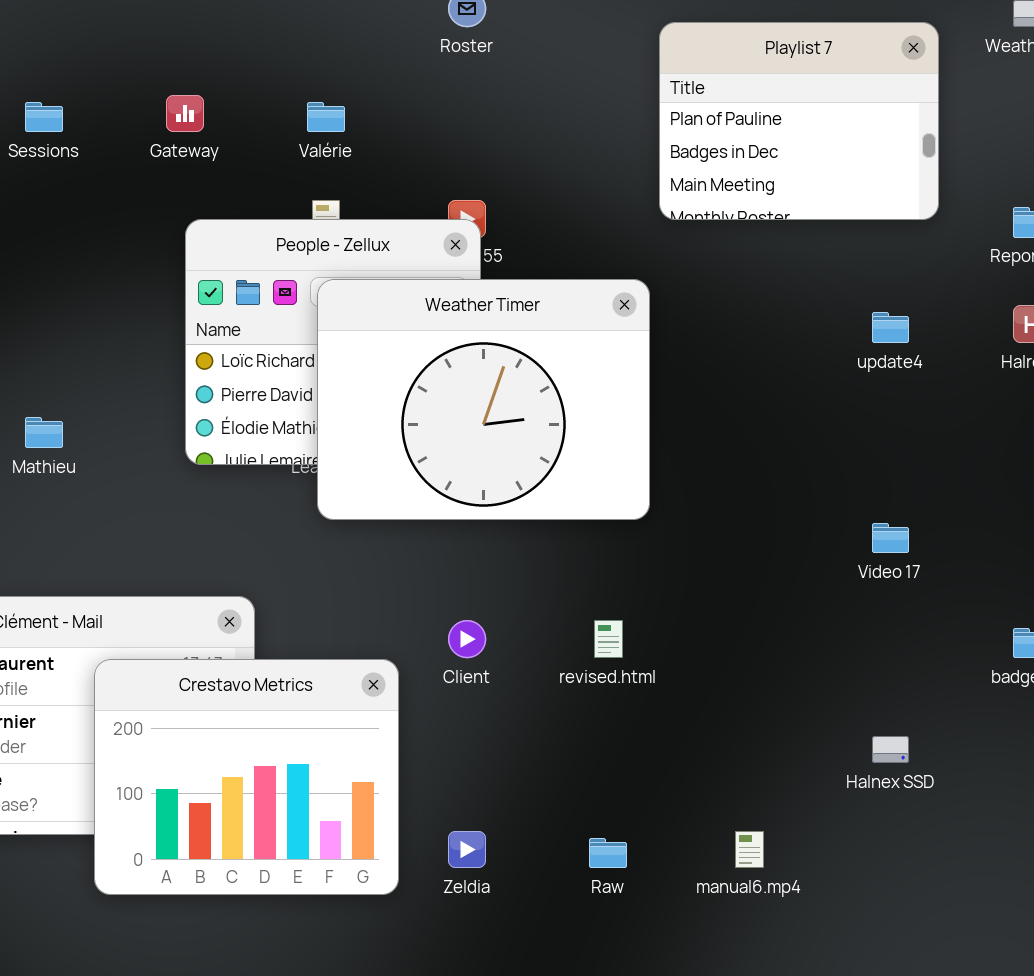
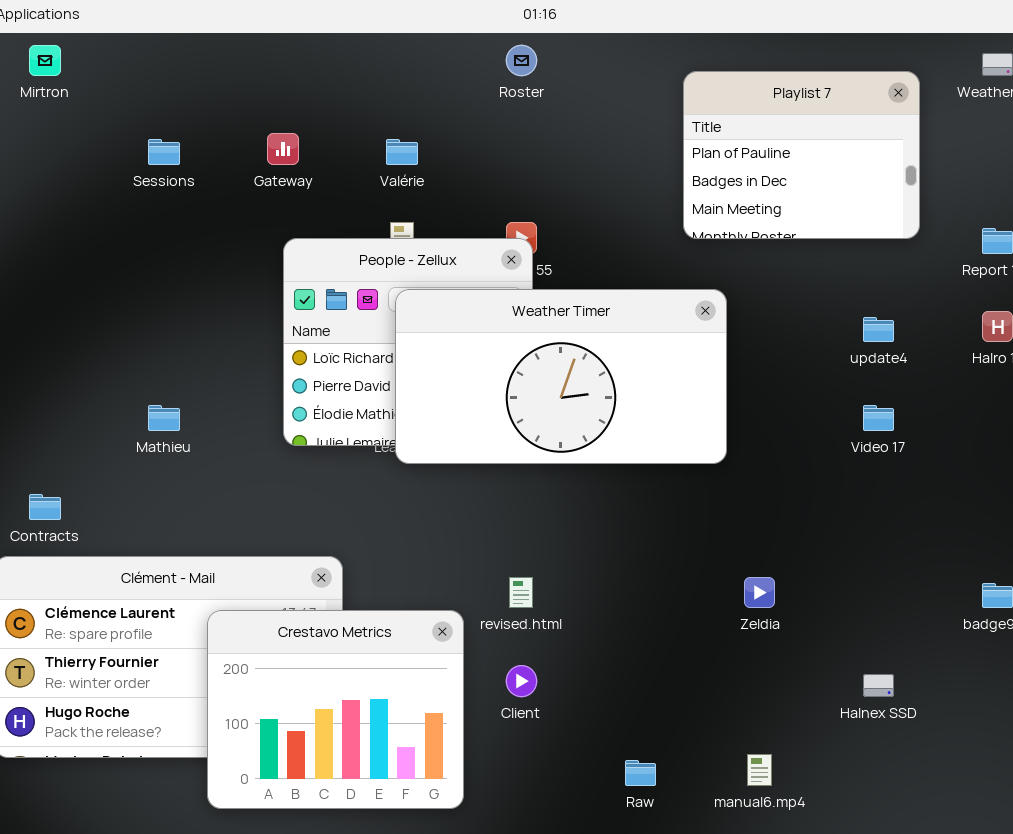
Weather Timer: [317,279,650,520] -> [395,289,727,464], resized
Video 17: [872,523,909,553] -> [863,405,894,431], moved
Client: [448,620,486,658] -> [506,665,537,697], moved
revised.html: [594,620,623,658] -> [509,577,533,608], moved
Zeldia: [448,831,486,868] -> [744,577,775,608], moved

